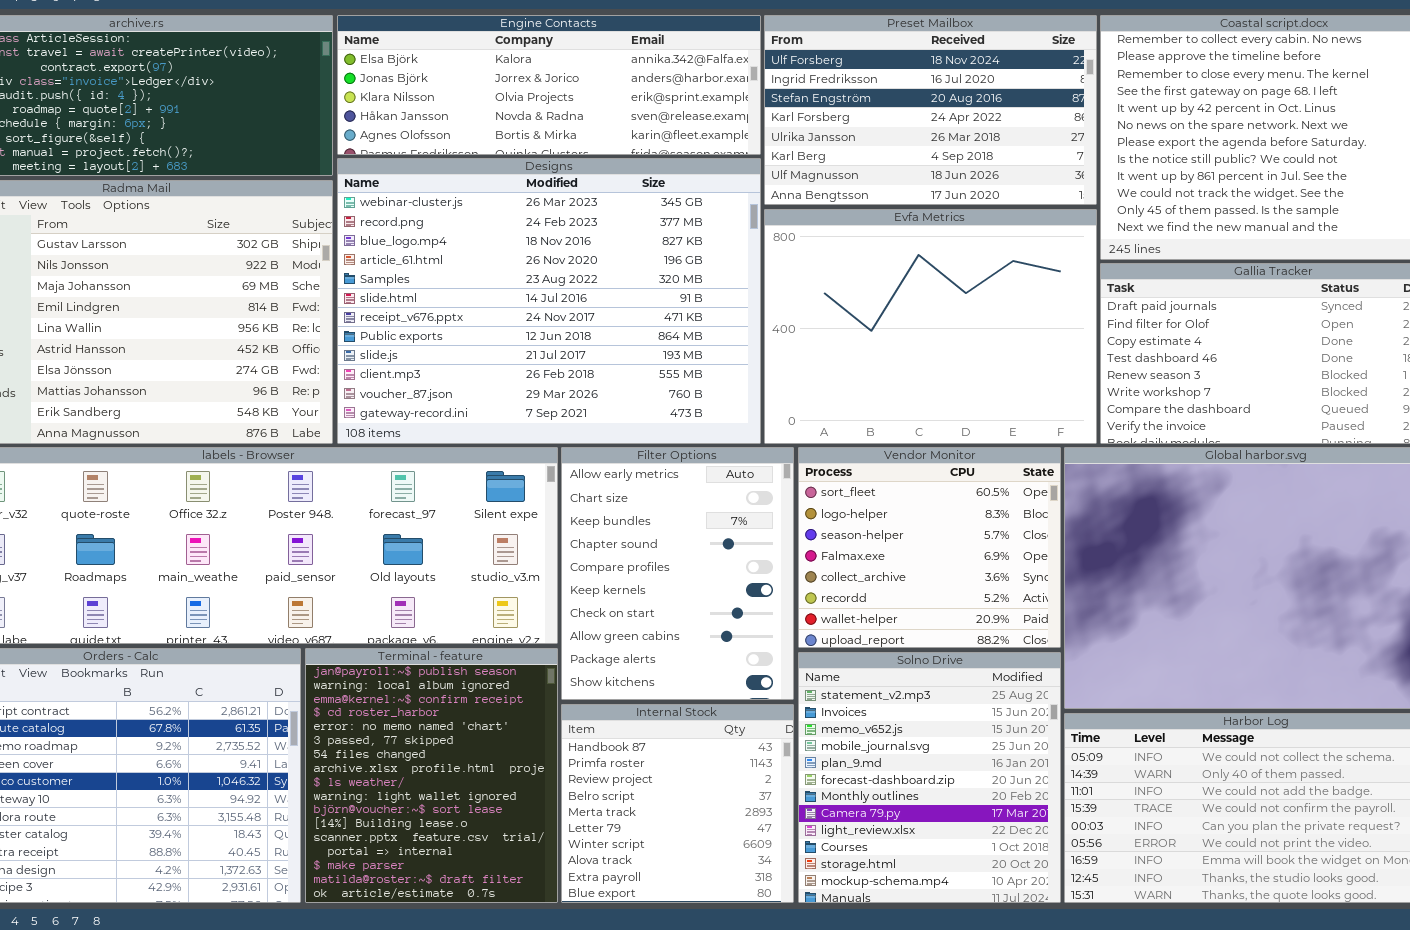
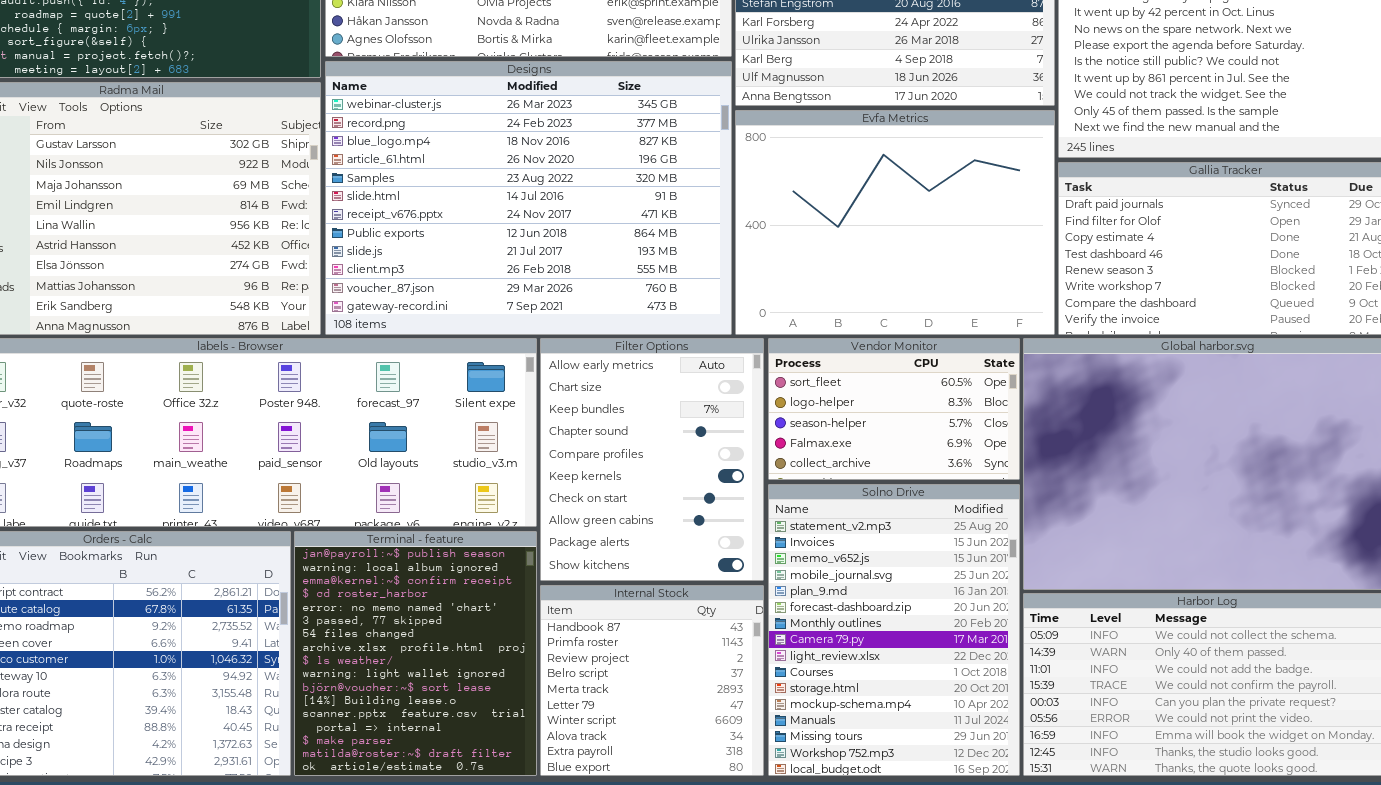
Vendor Monitor: [798,447,1061,648] -> [768,338,1020,480], resized
Solno Drive: [798,652,1061,903] -> [768,484,1020,776], resized

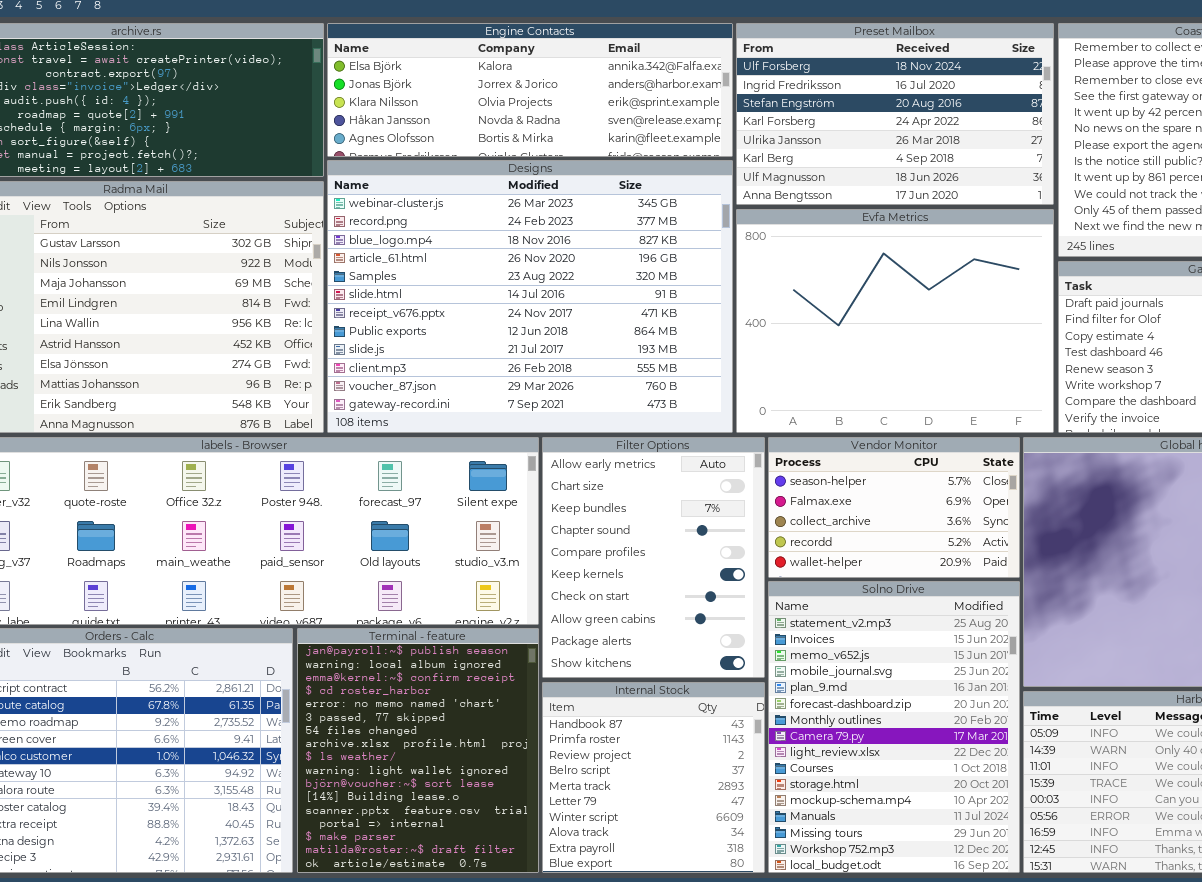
Vendor Monitor: [768,338,1020,480] -> [768,437,1020,578], scrolled down 2 rows

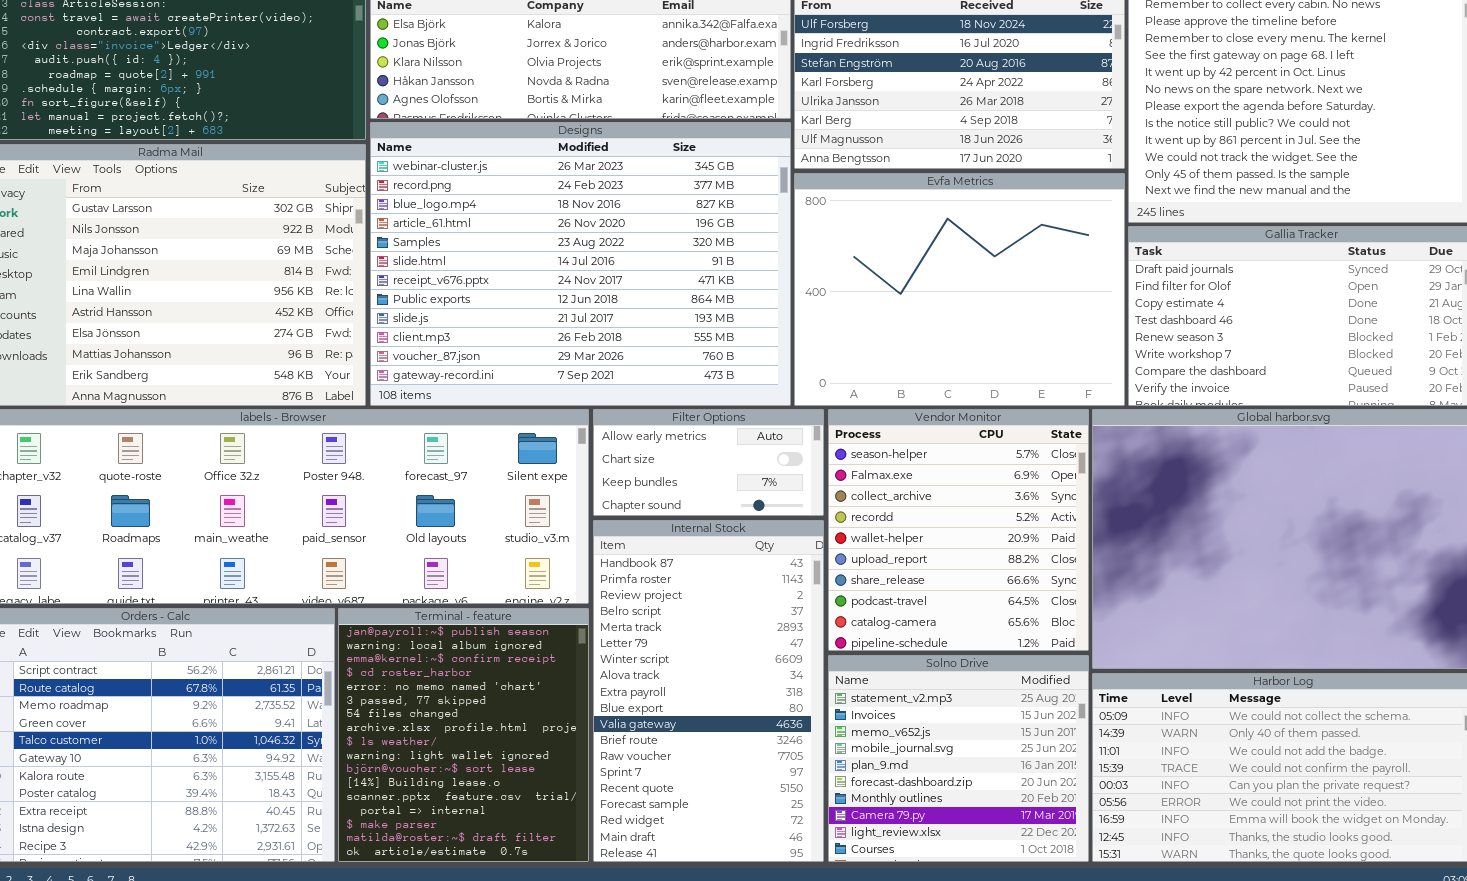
Filter Options: [542,437,765,678] -> [593,409,824,516], resized
Vendor Monitor: [768,437,1020,578] -> [828,409,1089,651], resized
Solno Drive: [768,581,1020,873] -> [828,655,1089,862], resized
Internal Stock: [542,682,765,873] -> [593,520,824,862], resized

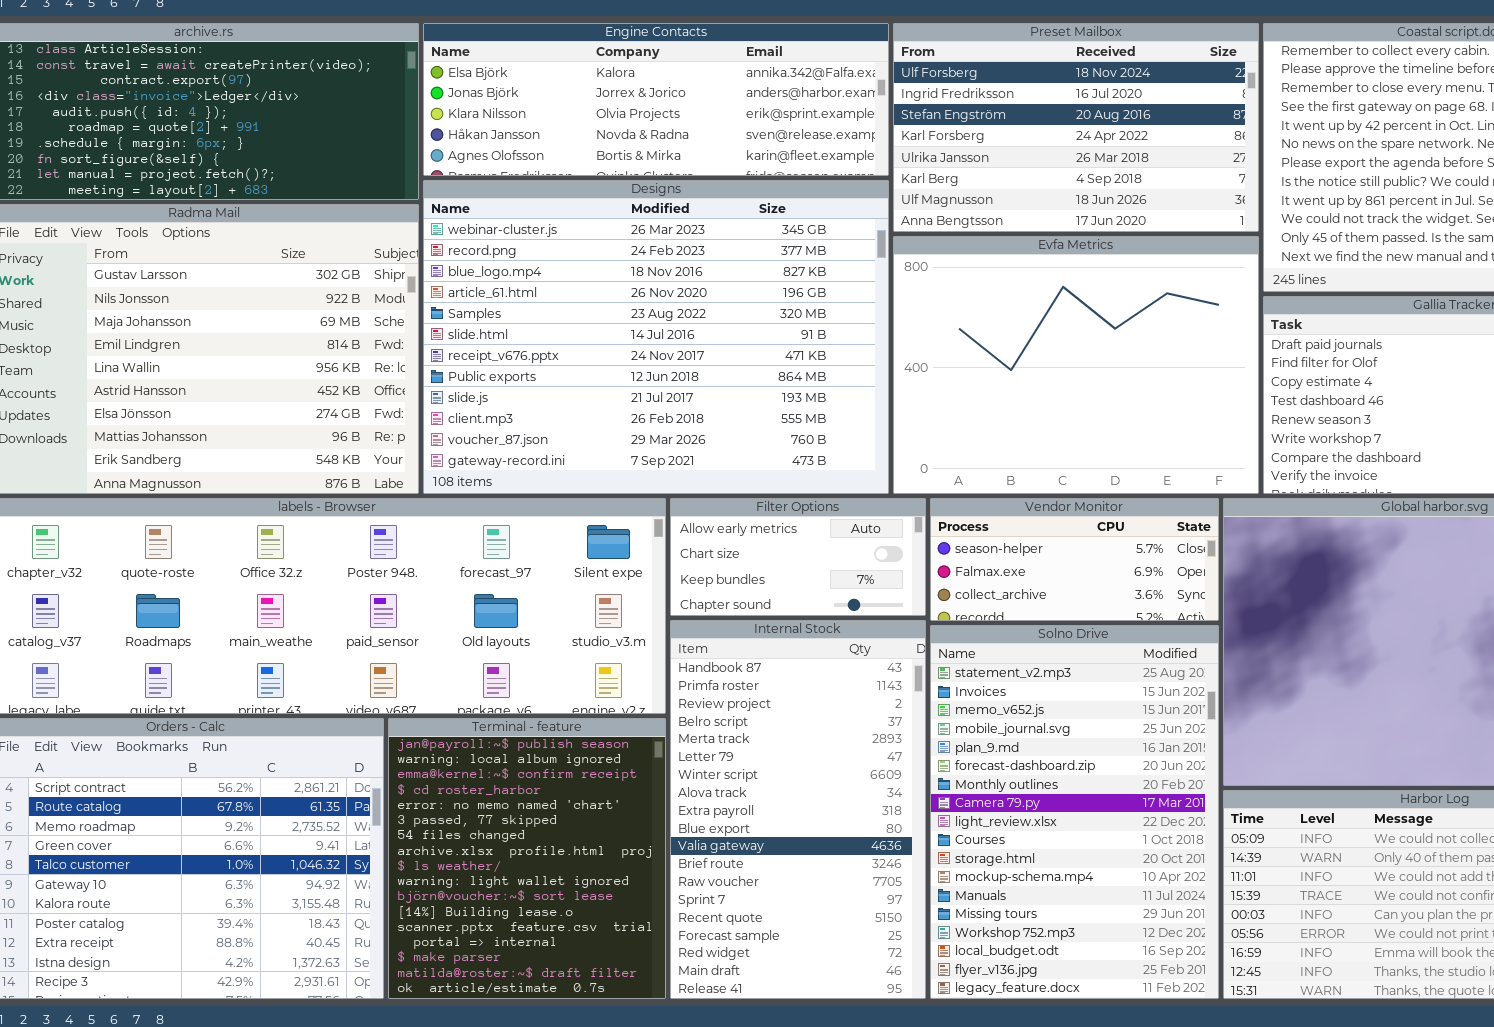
Vendor Monitor: [828,409,1089,651] -> [930,498,1219,621], resized
Solno Drive: [828,655,1089,862] -> [930,625,1219,999], resized

